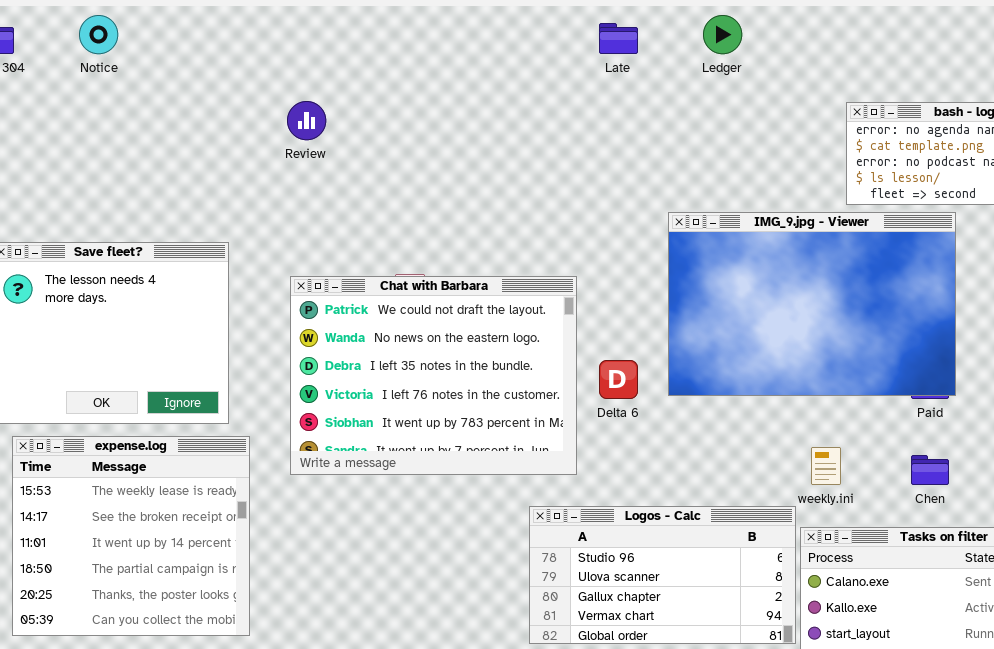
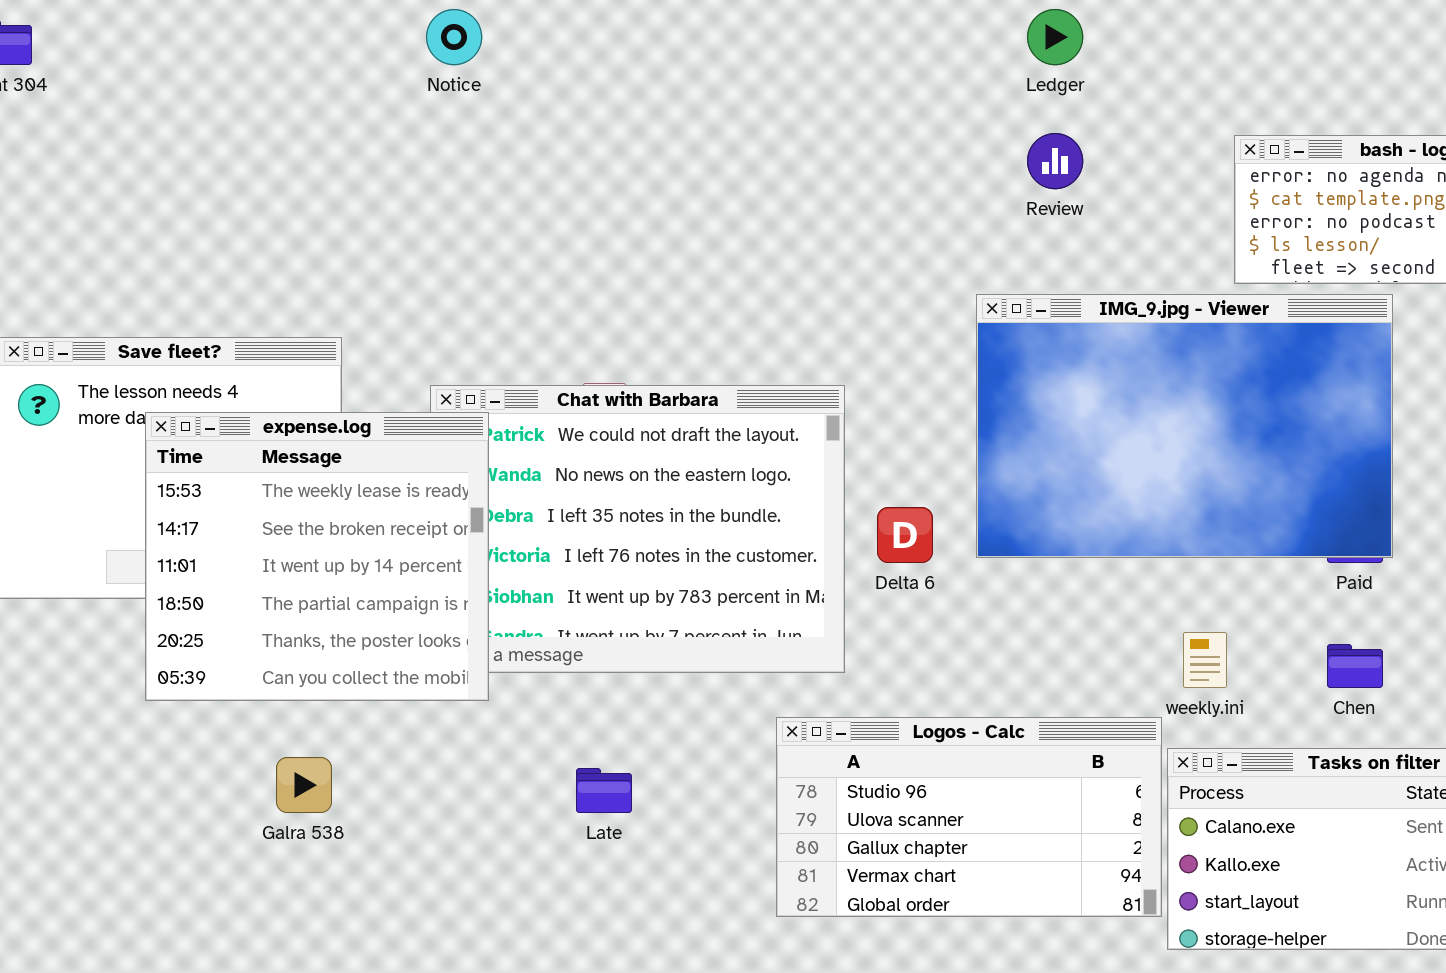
Notice: [79,15,118,54] -> [426,9,482,65], moved
Late: [599,23,638,54] -> [576,768,632,813], moved
Review: [287,101,326,140] -> [1027,133,1083,189], moved
expense.log: [12,436,250,636] -> [145,412,489,701], moved

